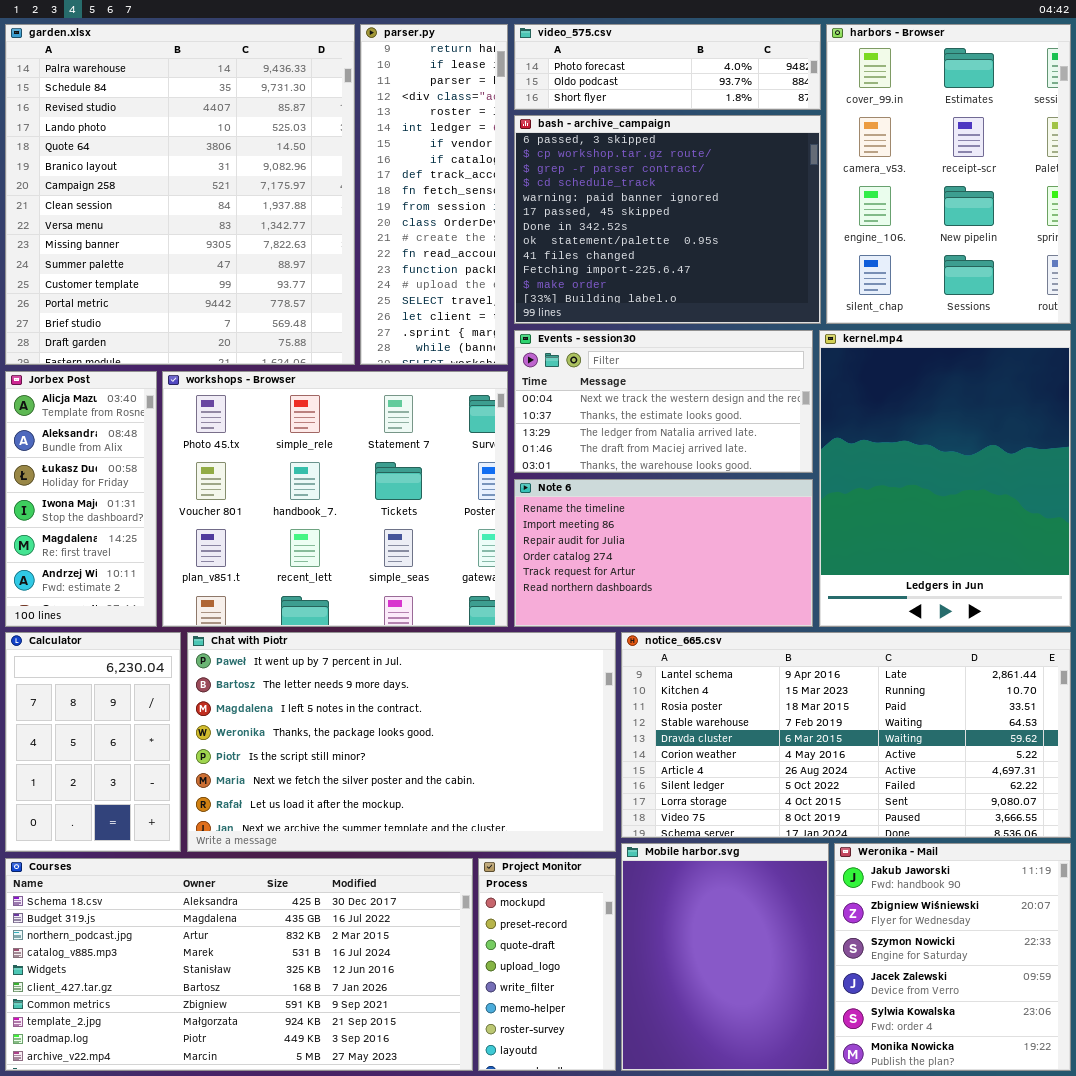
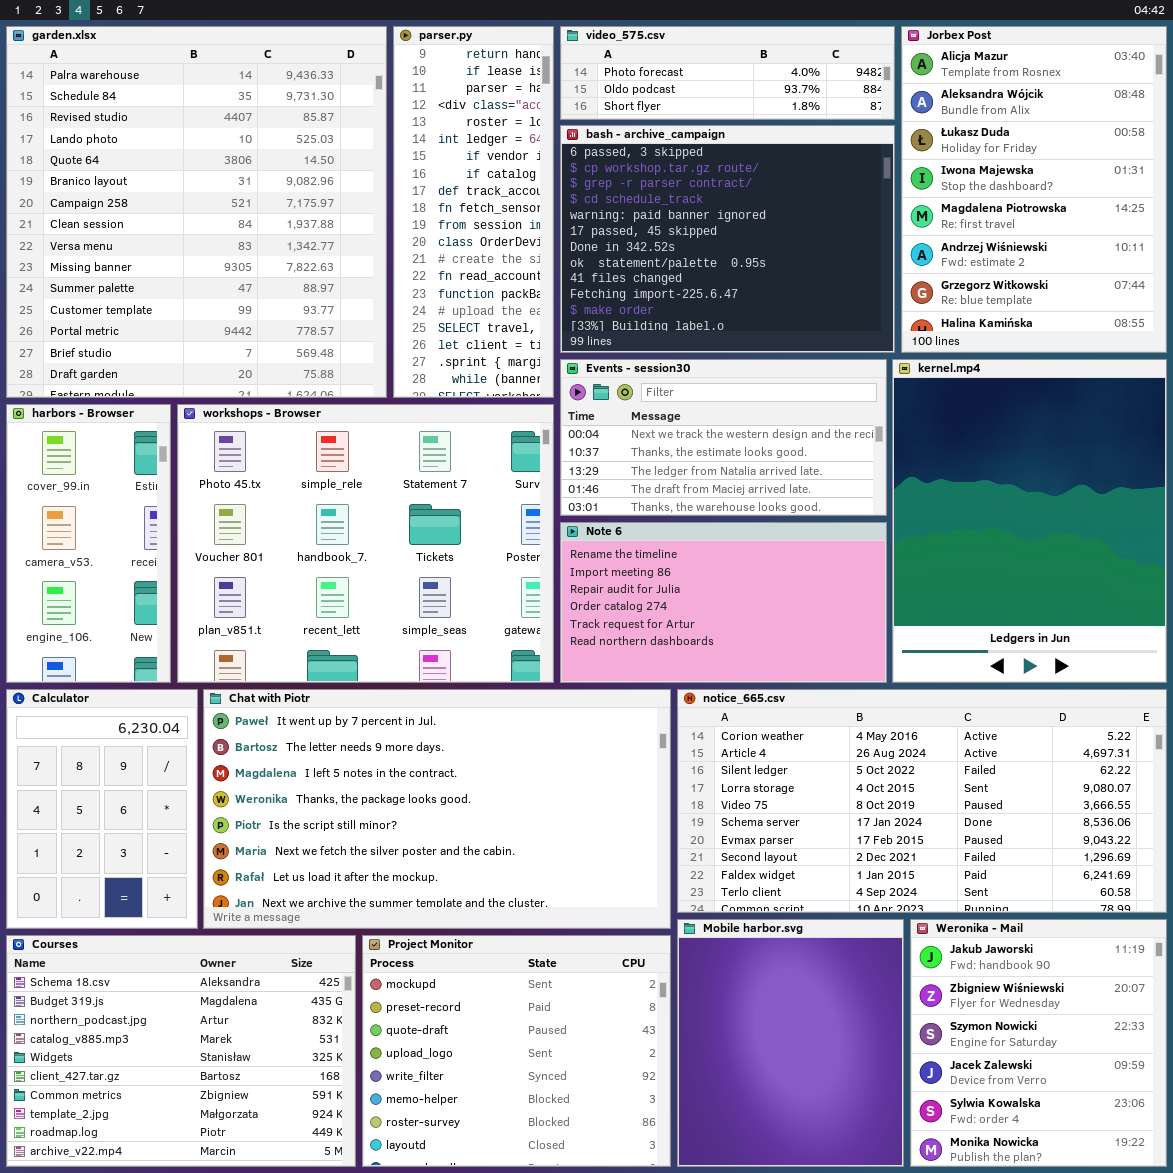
harbors - Browser: [826,24,1071,324] -> [6,404,171,683], moved, resized
Jorbex Post: [5,371,157,627] -> [901,26,1167,353], moved, resized
notice_665.csv: [621,632,1071,838] -> [677,689,1167,913], scrolled down 5 rows
Courses: [5,858,473,1071] -> [6,935,356,1167], resized
Project Monitor: [478,858,616,1071] -> [362,935,671,1167], resized

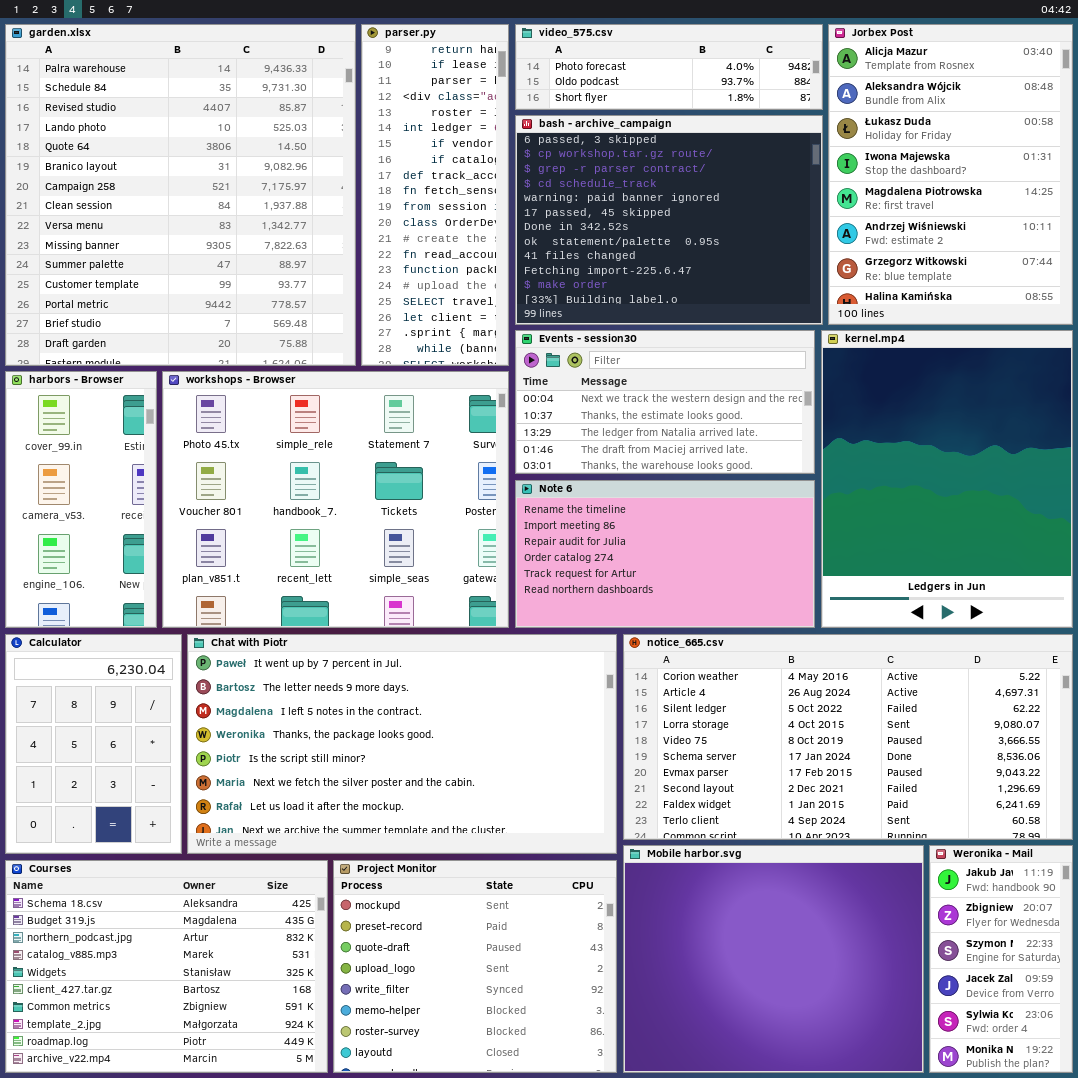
Mobile harbor.svg: [677,919,904,1167] -> [623,845,924,1073], resized
Weronika - Mail: [910,919,1167,1167] -> [929,845,1073,1073], resized

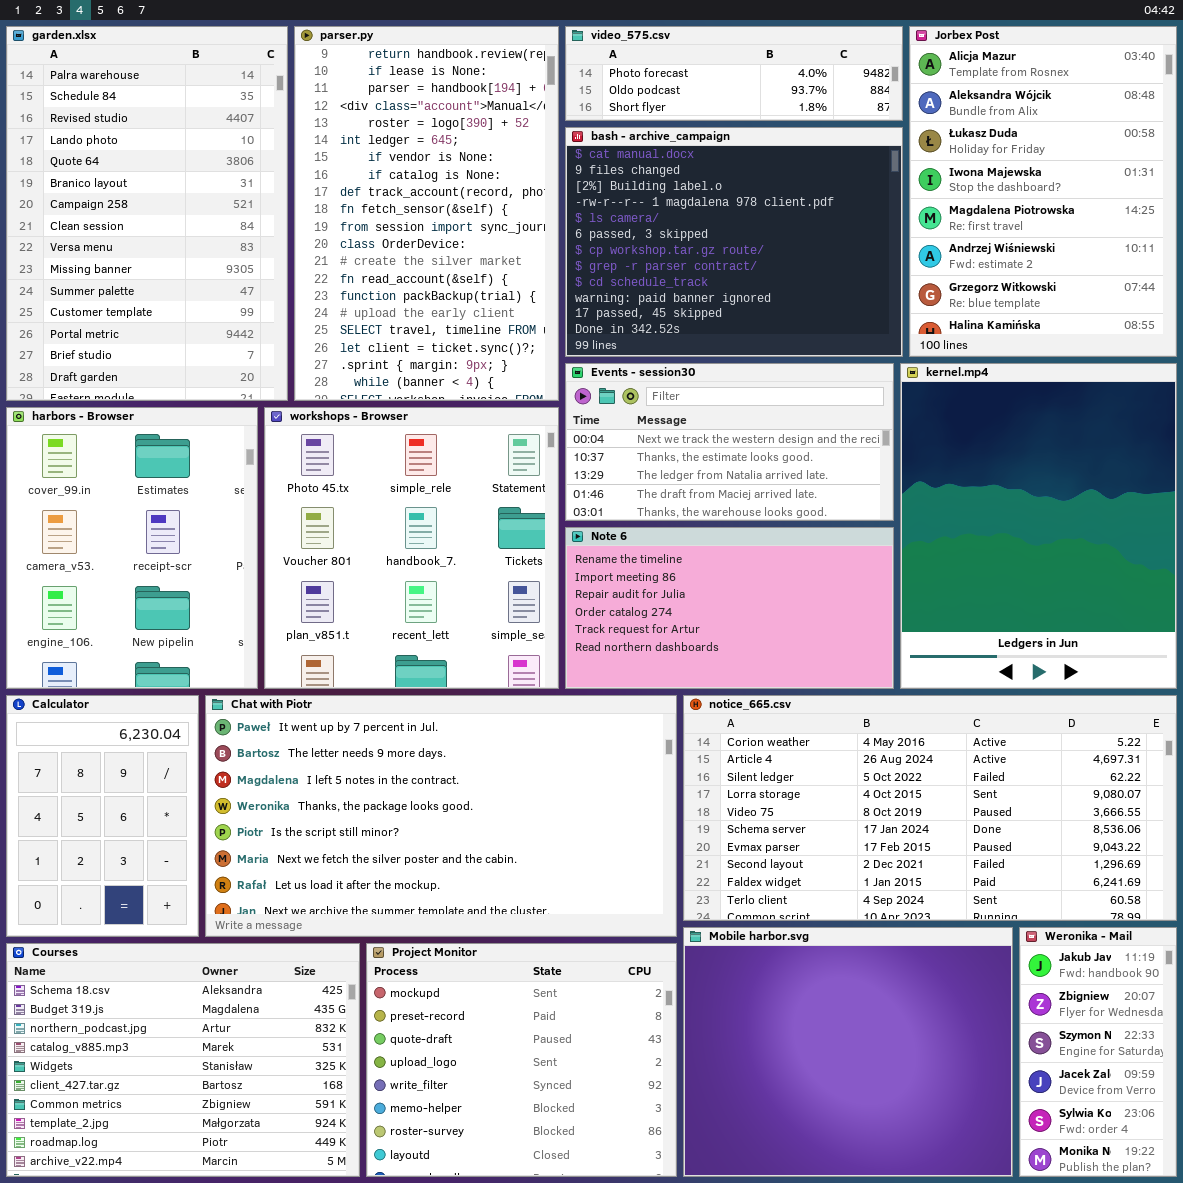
garden.xlsx: [5,24,356,366] -> [6,26,288,401], resized
parser.py: [361,24,509,366] -> [294,26,559,401], resized
bash - archive_campaign: [515,115,823,325] -> [565,127,903,357], scrolled up 5 rows
harbors - Browser: [5,371,157,628] -> [6,407,258,689], resized
workshops - Browser: [162,371,509,628] -> [264,407,559,689], resized

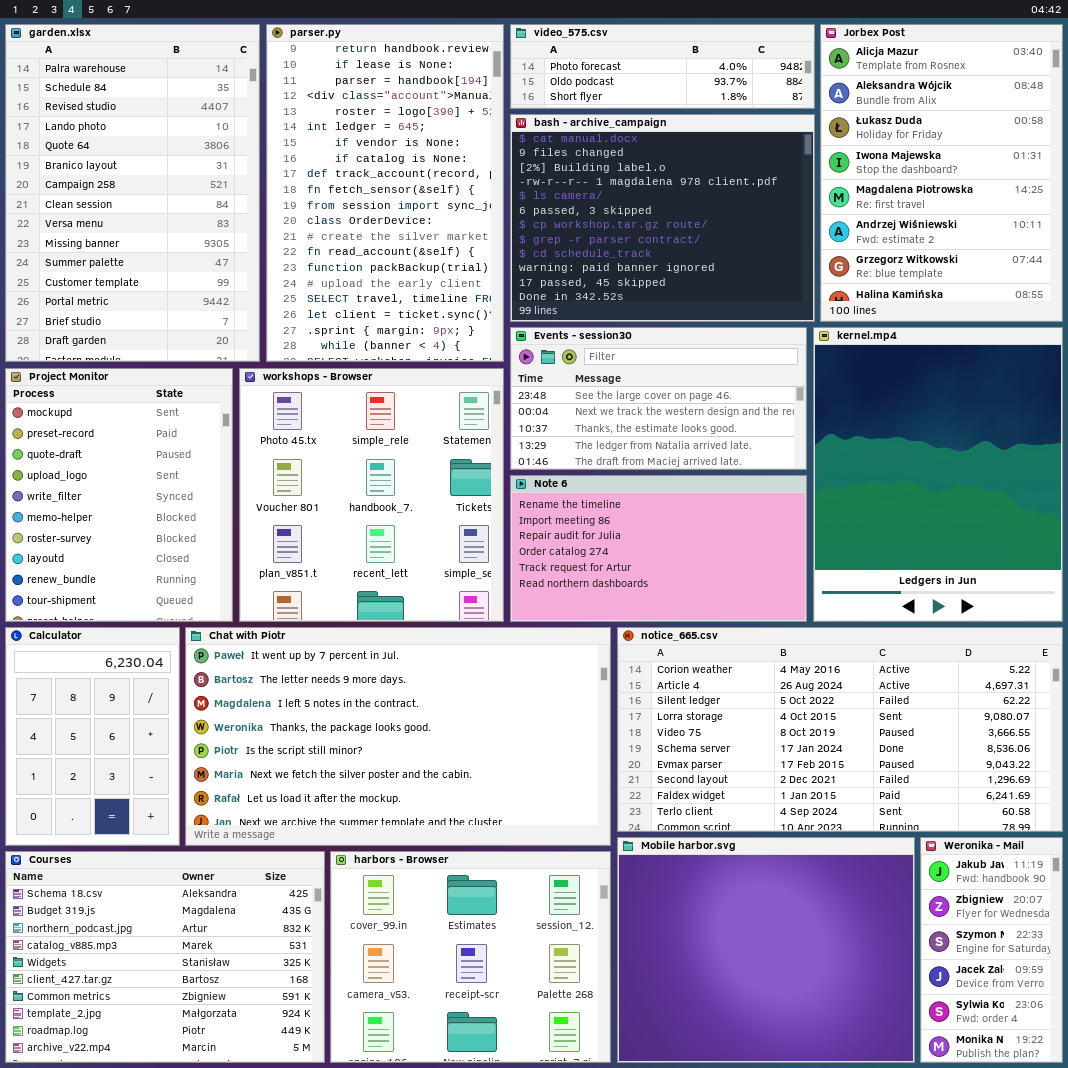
Events - session30: [565,363,894,521] -> [510,327,807,470], scrolled up 1 row
harbors - Browser: [6,407,258,689] -> [330,851,611,1063], moved, resized
Project Monitor: [366,943,677,1177] -> [5,368,233,622], moved, resized

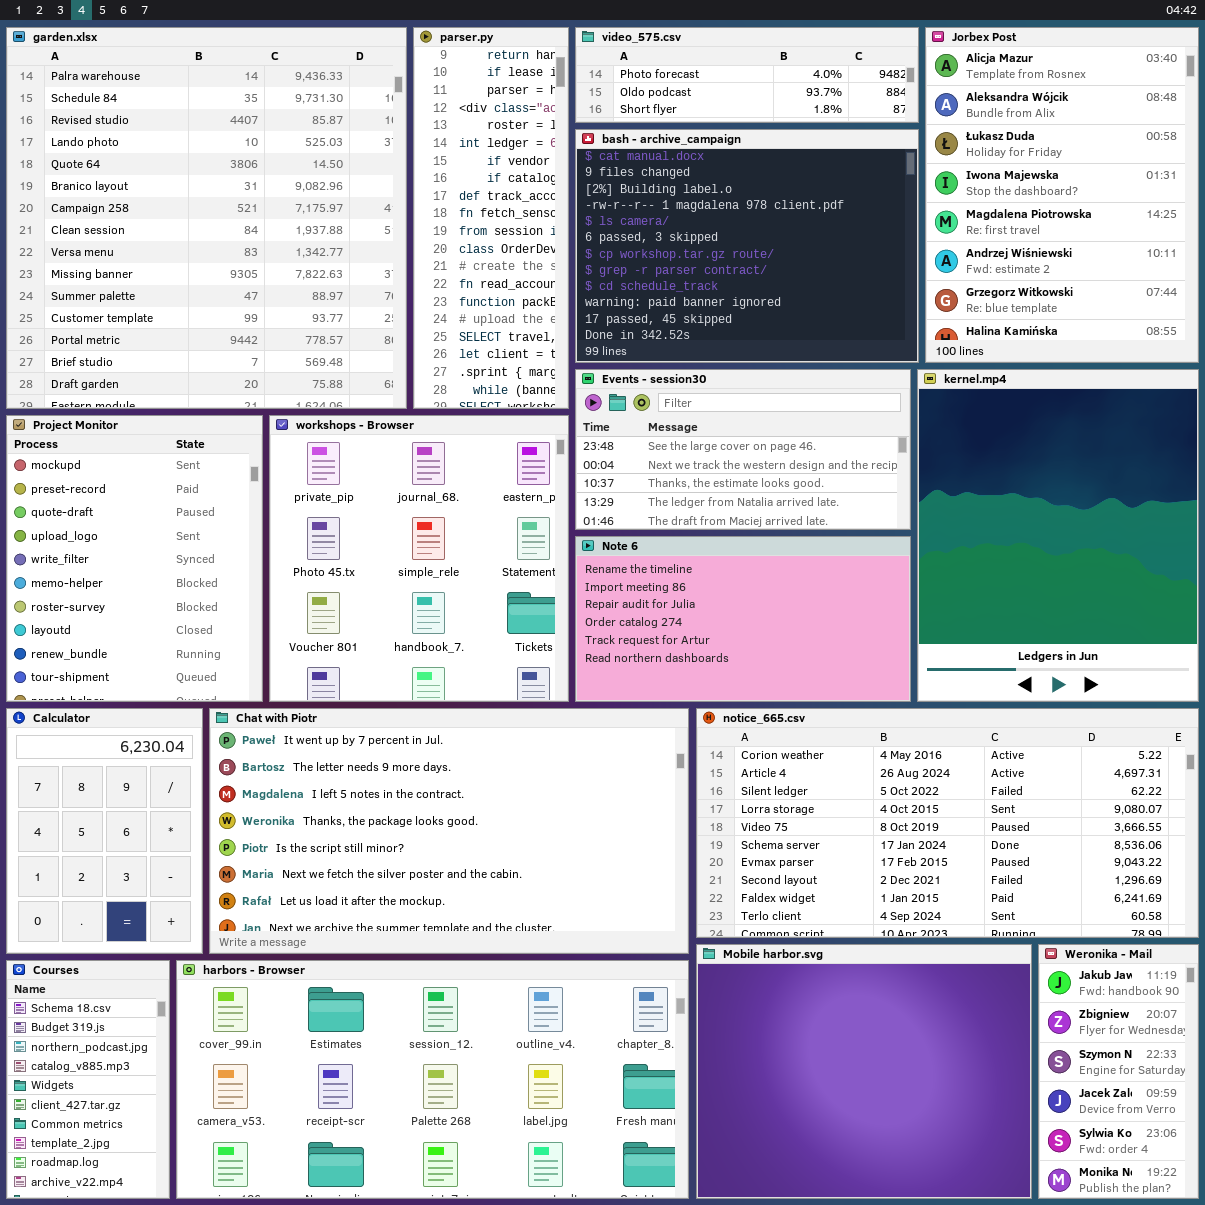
garden.xlsx: [5,24,260,362] -> [6,27,407,409], resized
parser.py: [266,24,504,362] -> [413,27,569,409], resized
workshops - Browser: [239,368,504,622] -> [269,415,569,702], scrolled up 1 row
Courses: [5,851,325,1063] -> [6,960,170,1199], resized
harbors - Browser: [330,851,611,1063] -> [176,960,689,1199], resized

